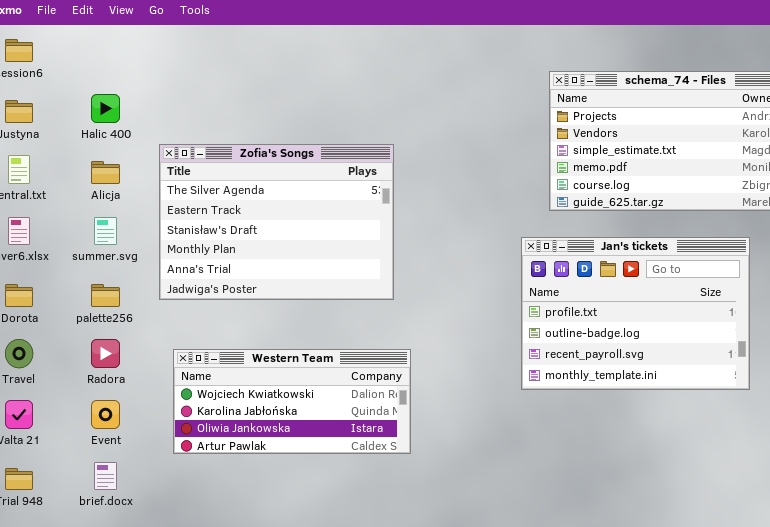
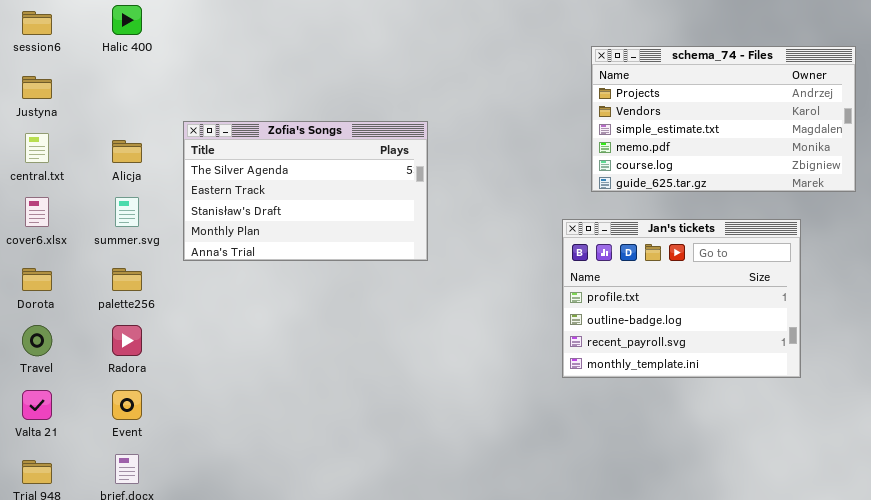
Halic 400: [91,94,120,123] -> [112,5,142,35], moved
Zofia's Songs: [159,144,394,300] -> [183,121,428,261], resized
Western Team: [173,349,411,454] -> none, closed

